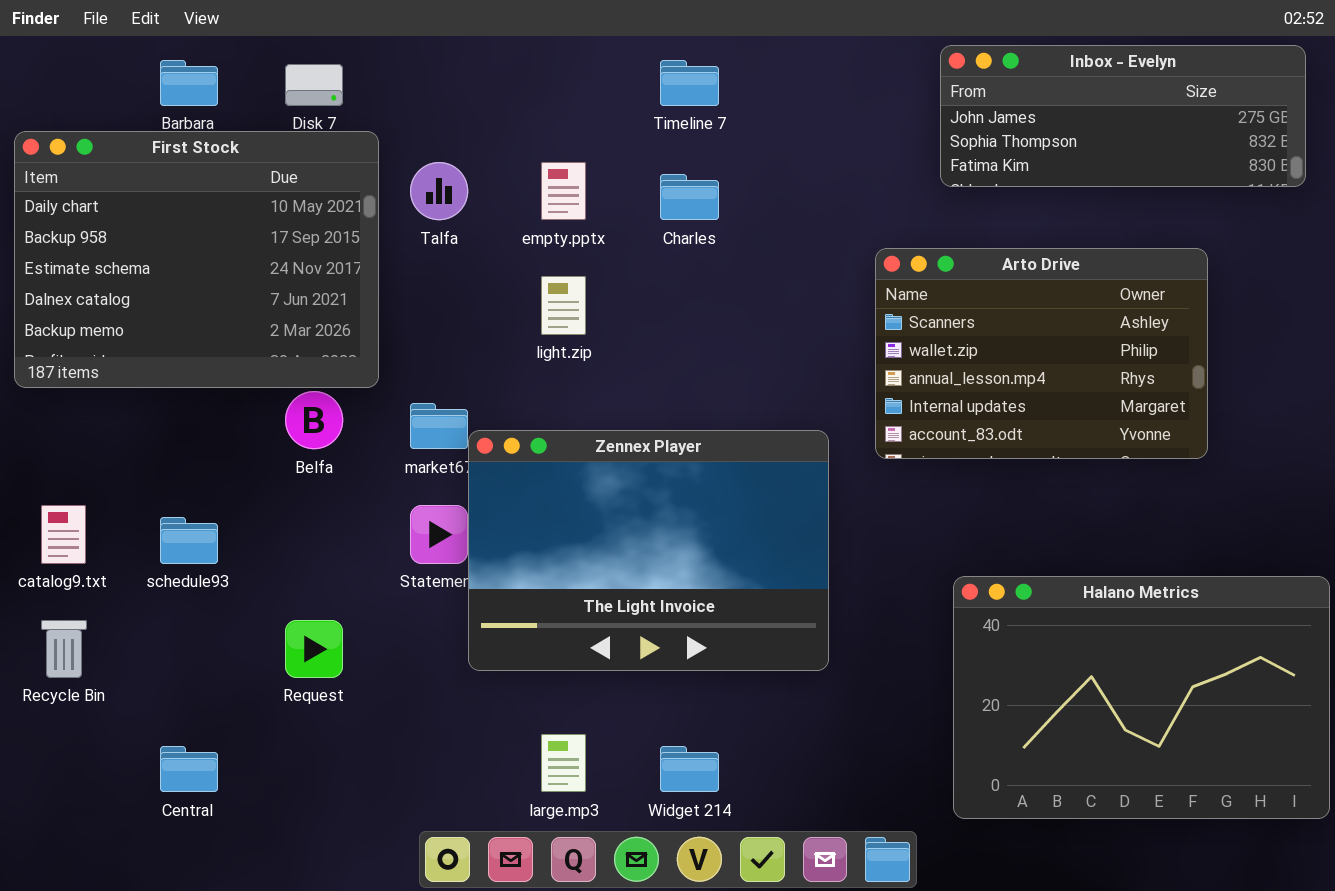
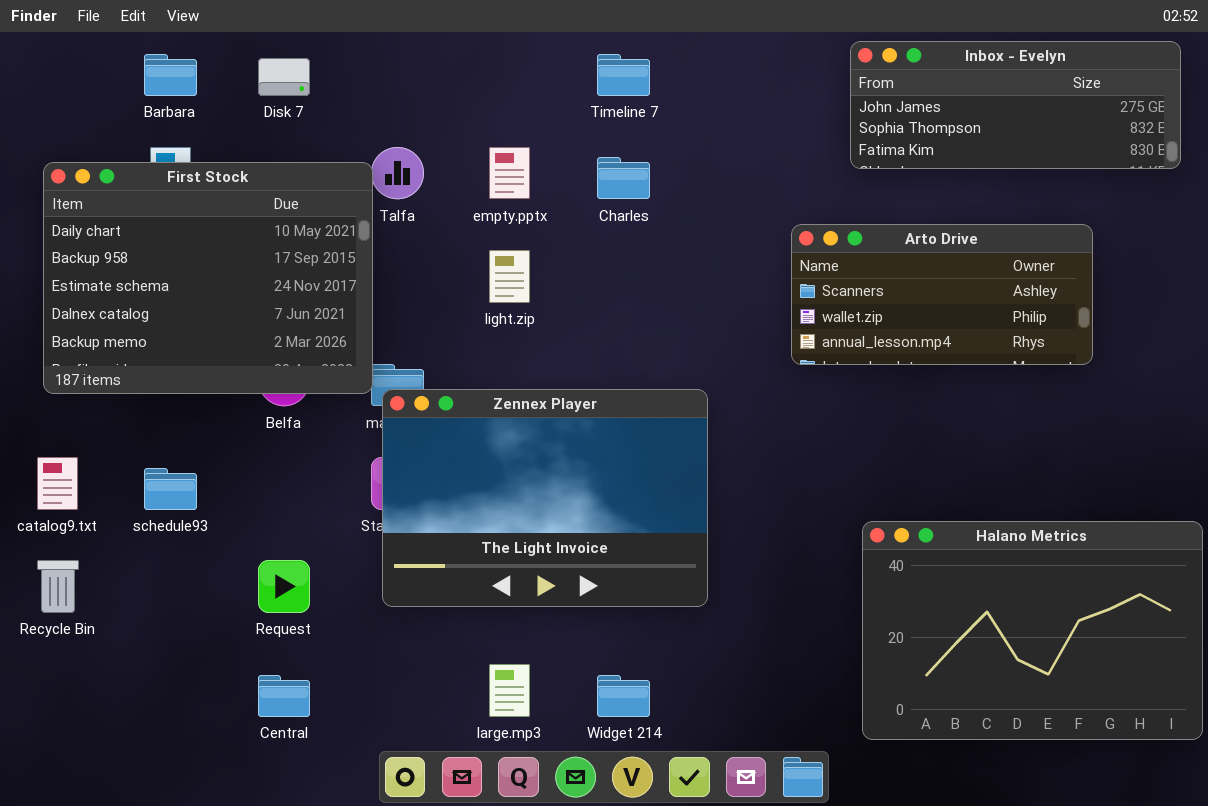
First Stock: [14,131,379,388] -> [43,162,373,394], moved
Arto Drive: [875,248,1208,459] -> [791,224,1093,365], resized
Zennex Player: [468,430,829,671] -> [382,389,708,607], moved
Central: [160,746,218,792] -> [258,675,310,717], moved

